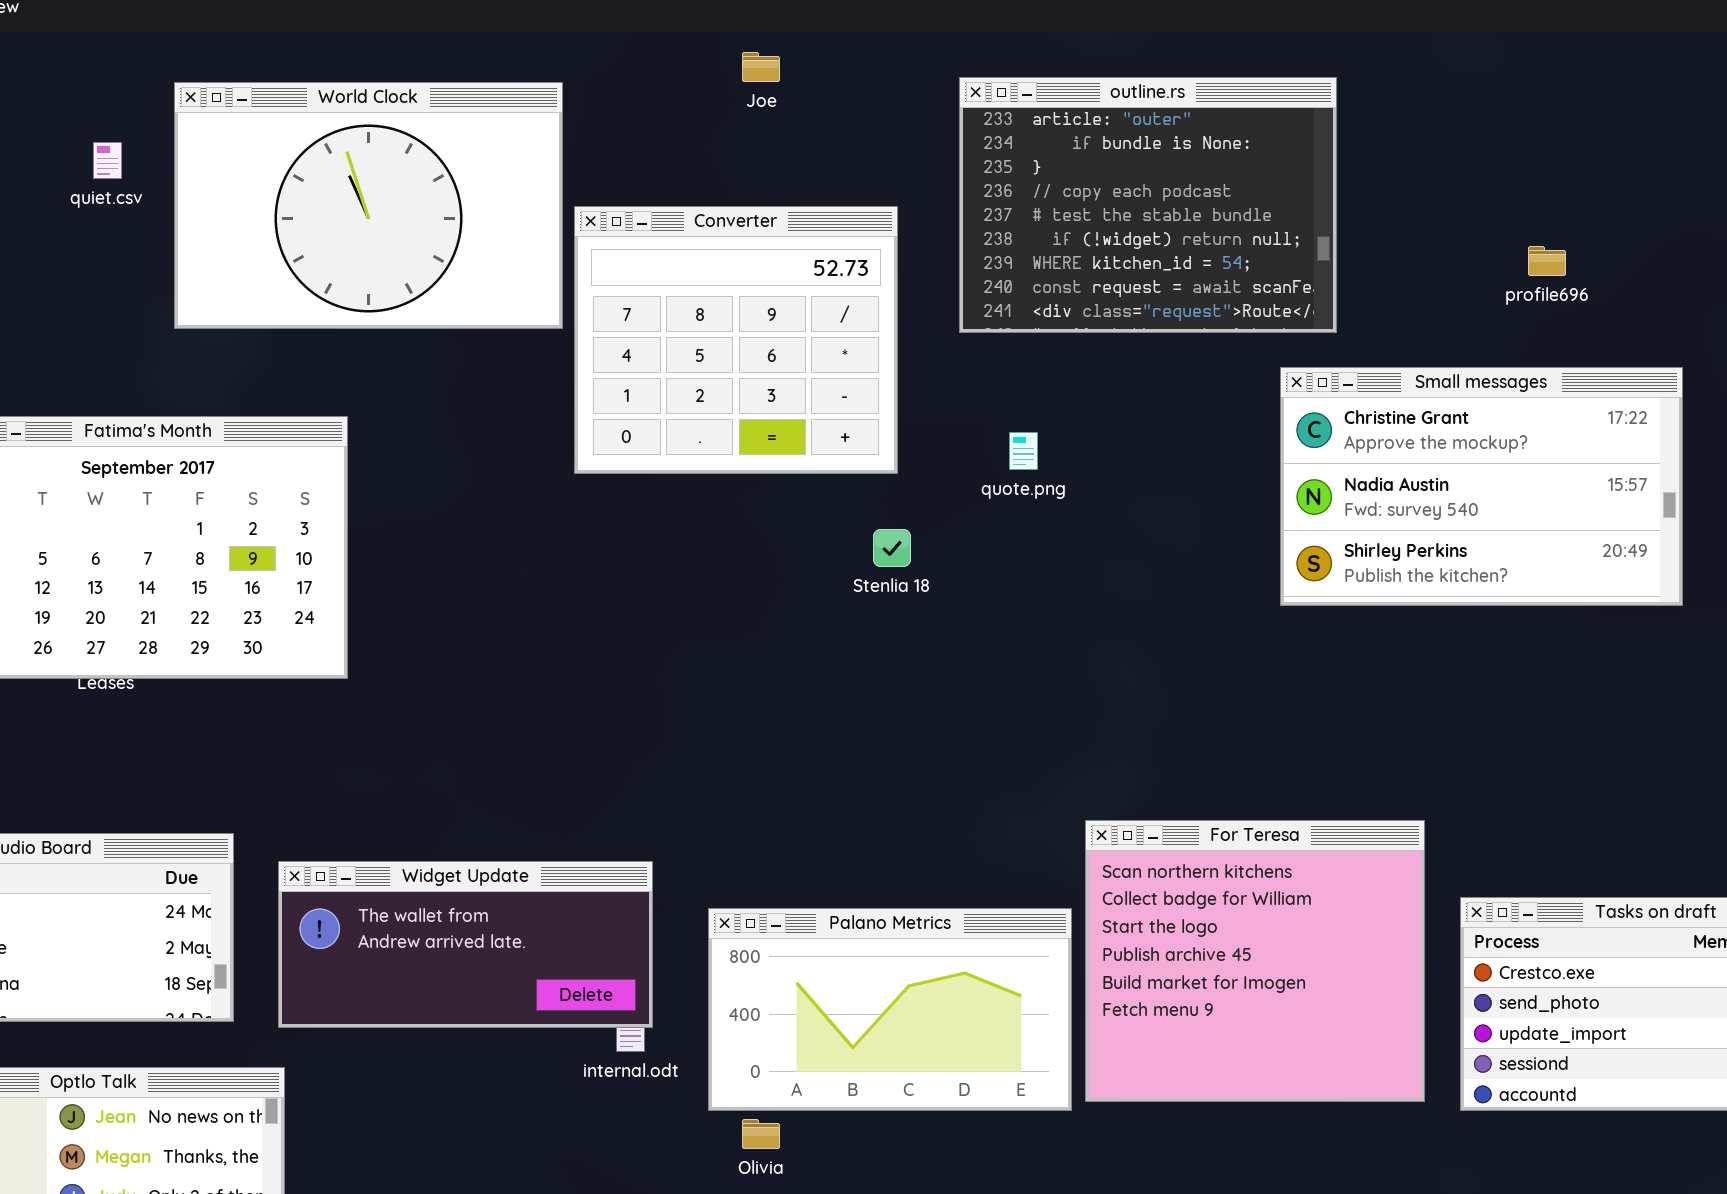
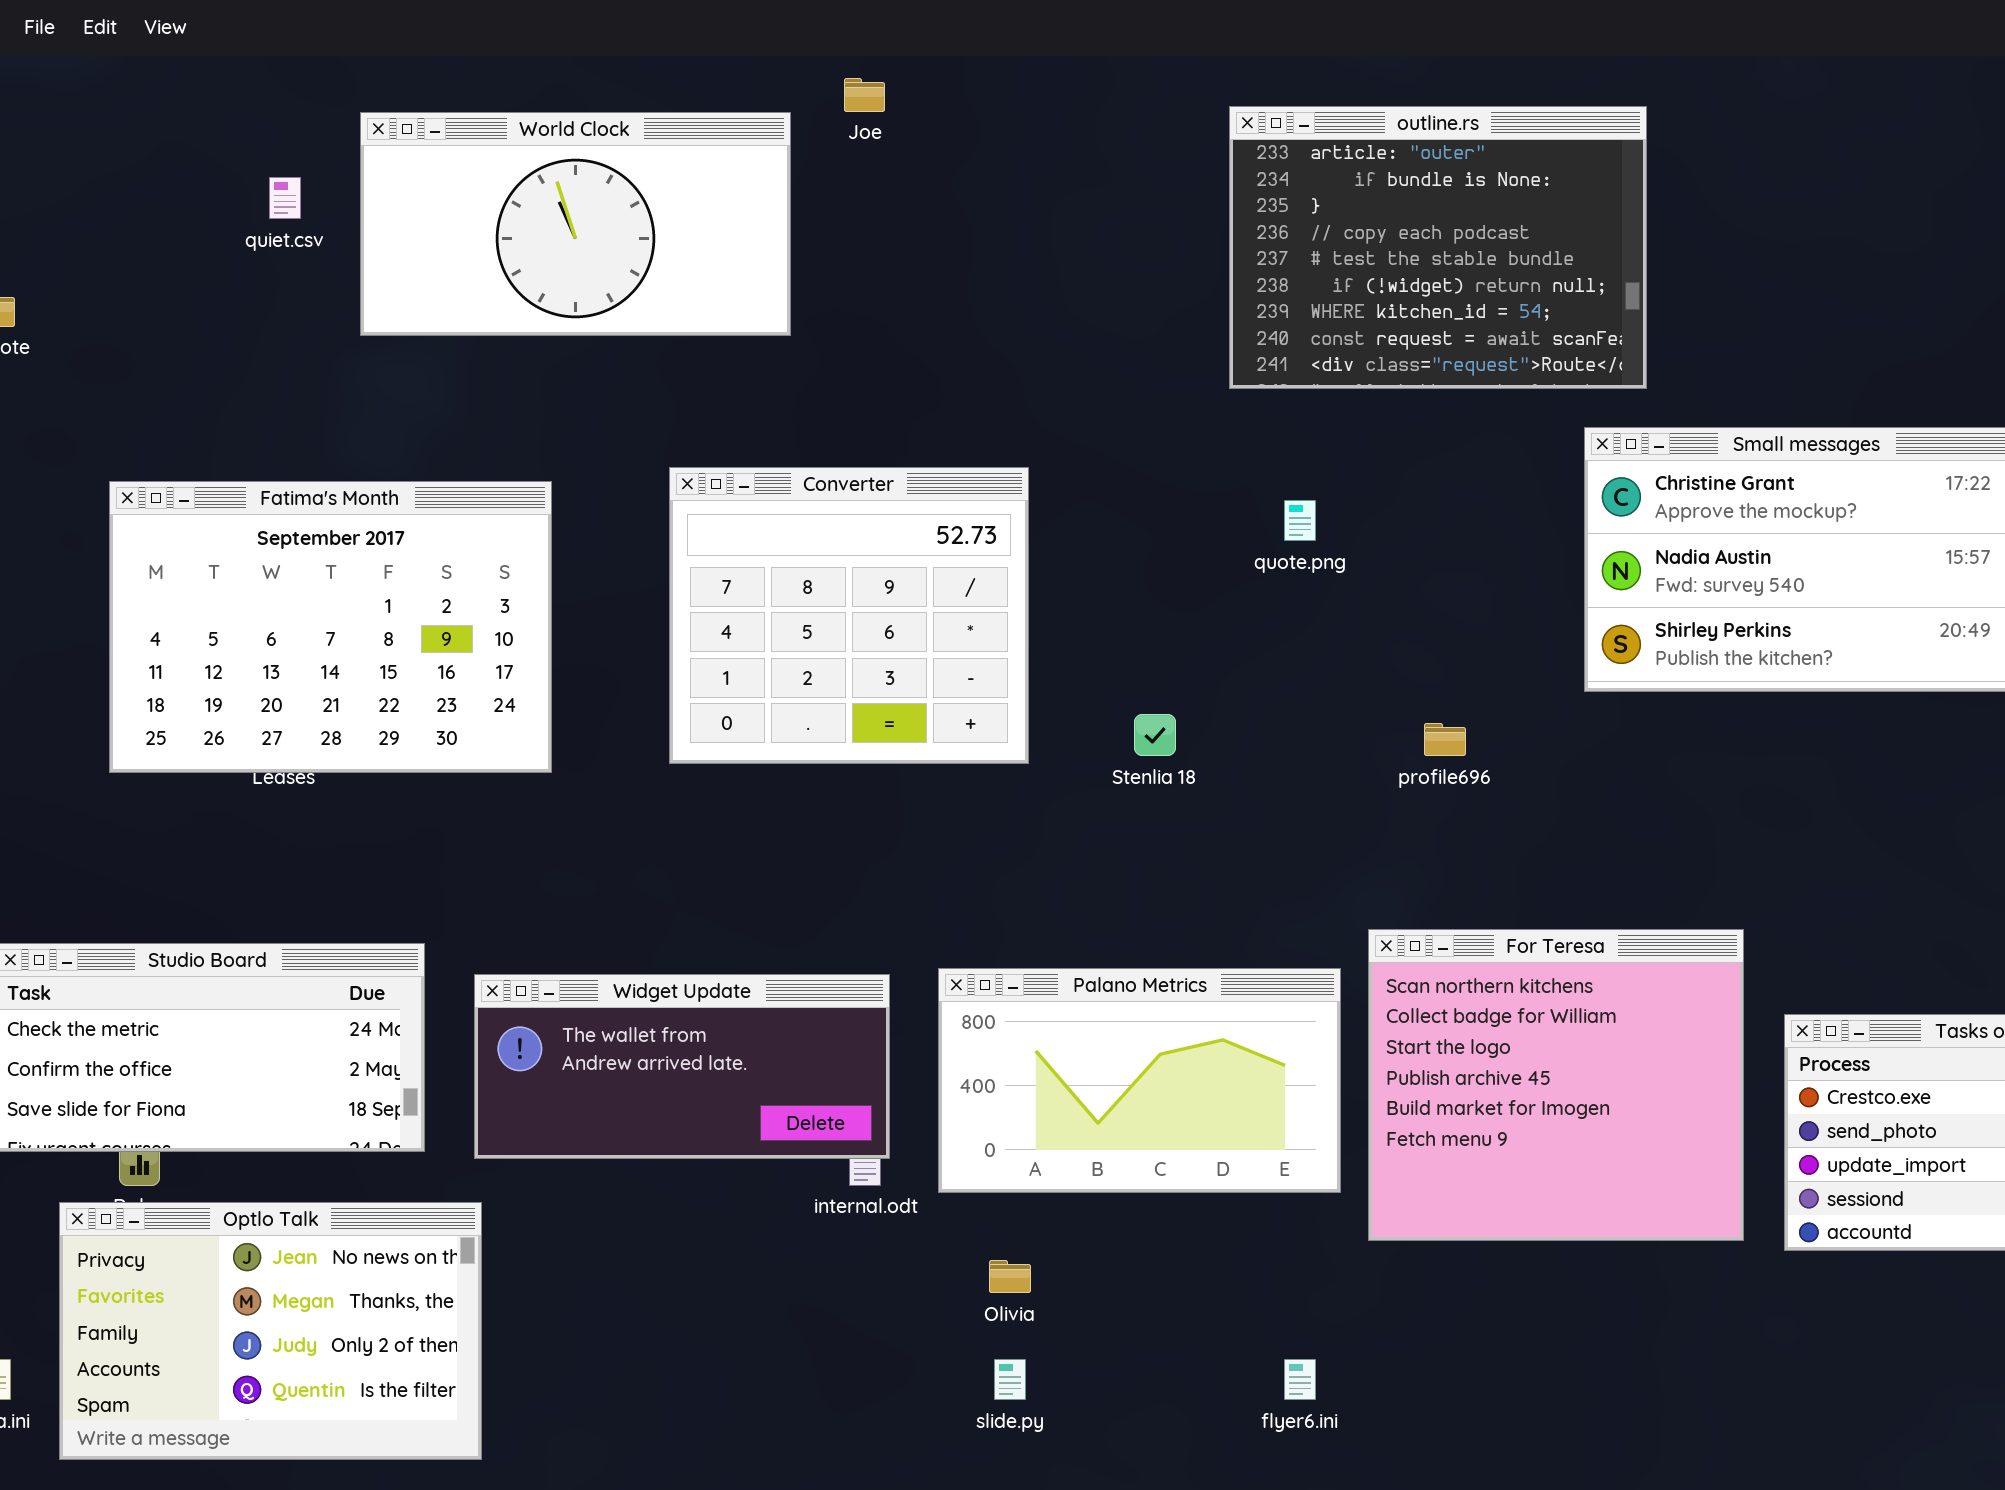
Joe: [742,52,780,82] -> [844,78,885,112], moved
World Clock: [174,82,563,329] -> [360,112,791,336], resized
Converter: [574,206,898,474] -> [669,467,1029,764], moved
profile696: [1528,246,1566,276] -> [1424,723,1466,756], moved
Stenlia 18: [873,529,911,567] -> [1134,714,1176,756], moved
Palano Metrics: [708,908,1072,1111] -> [938,968,1341,1193], moved

